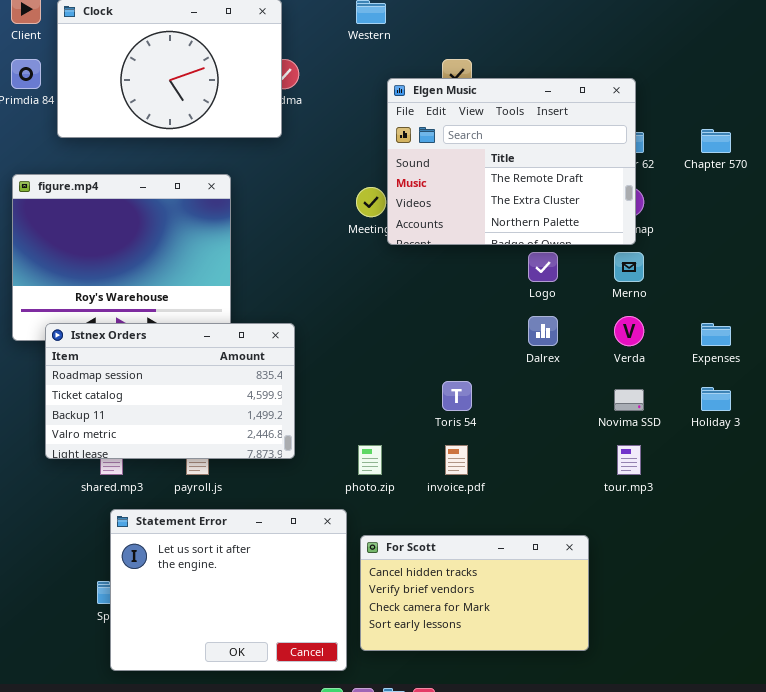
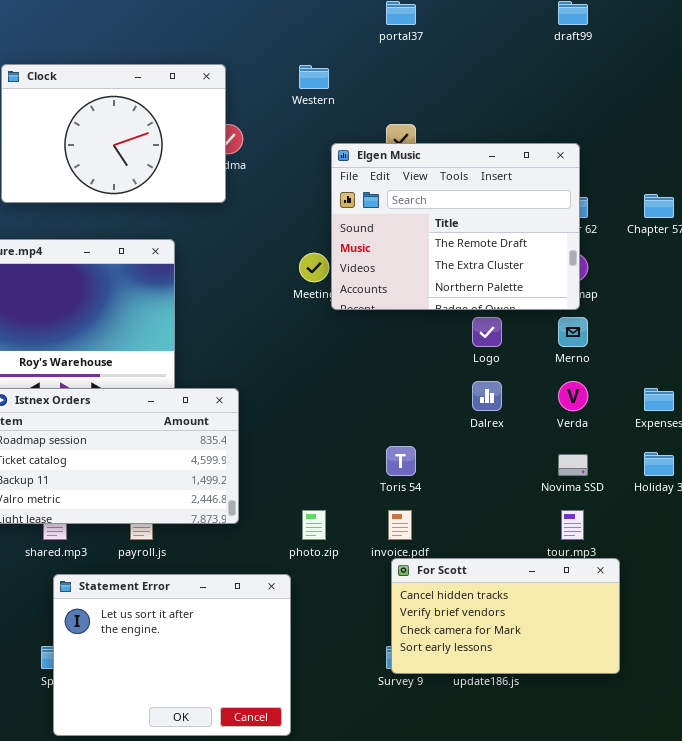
For Scott: [360,535,589,651] -> [391,558,620,674], moved

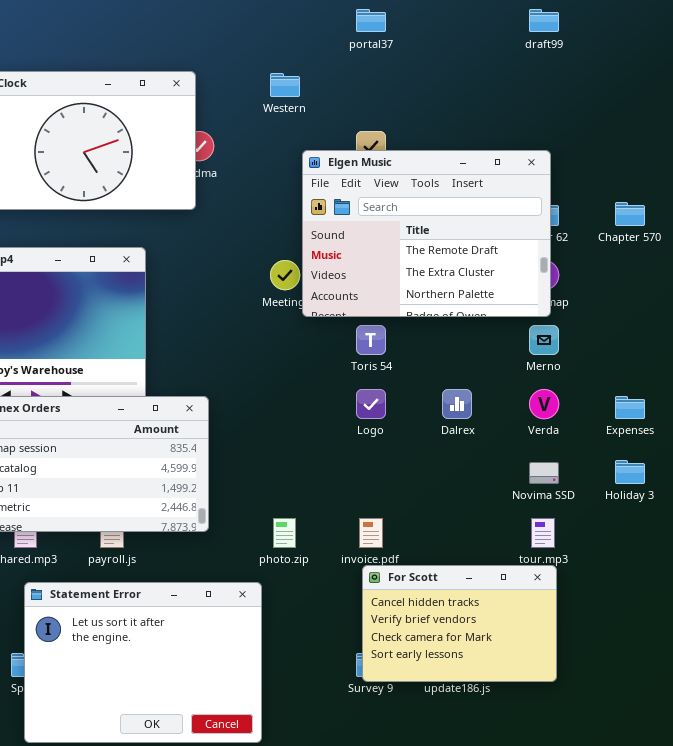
Logo: [472,317,502,347] -> [356,389,386,419], moved
Toris 54: [386,446,416,476] -> [356,325,386,355], moved
For Scott: [391,558,620,674] -> [362,565,557,682], resized

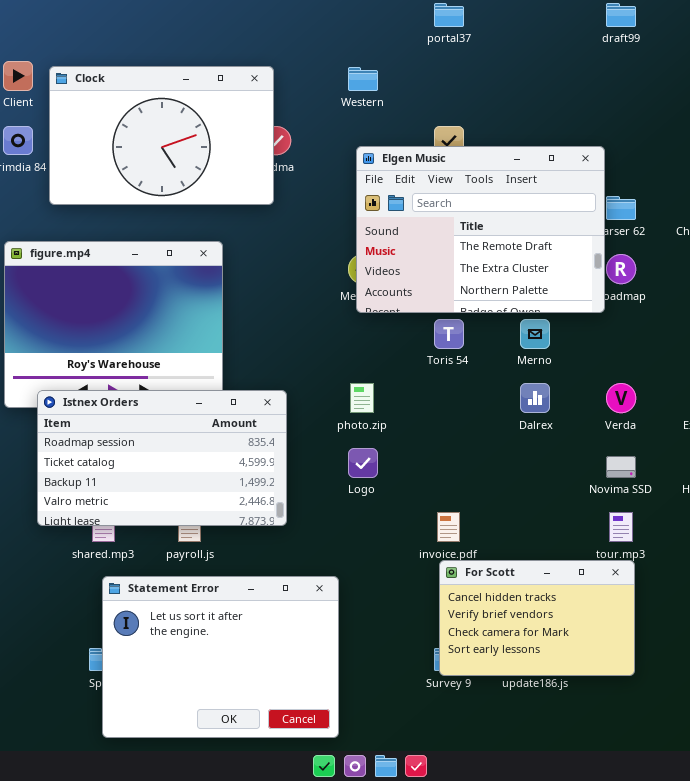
Elgen Music: [302,150,551,317] -> [356,146,605,313], moved
Merno: [529,325,559,355] -> [520,319,550,349], moved
Logo: [356,389,386,419] -> [348,448,378,478], moved
photo.zip: [273,518,296,548] -> [350,383,374,413], moved

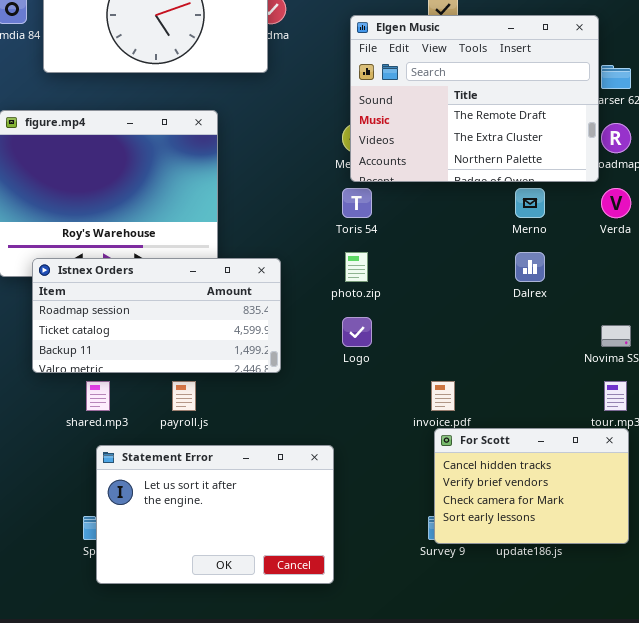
Toris 54: [434,319,464,349] -> [342,188,372,218], moved
Verda: [606,383,636,413] -> [601,188,631,218], moved
Istnex Orders: [37,390,287,526] -> [32,258,281,373], resized
Statement Error: [102,576,339,738] -> [96,445,334,584], resized

